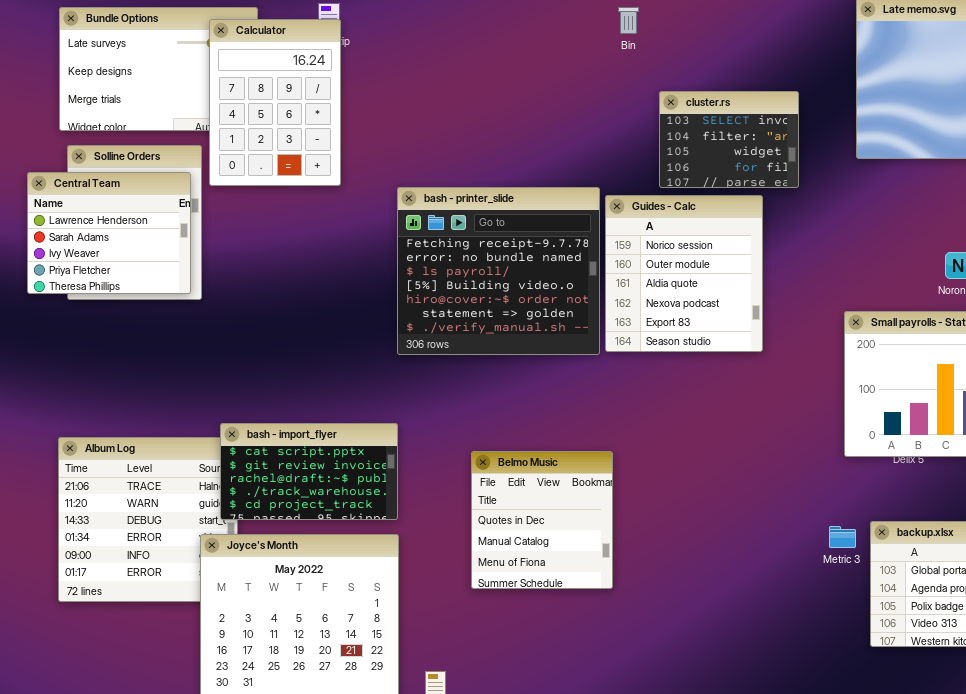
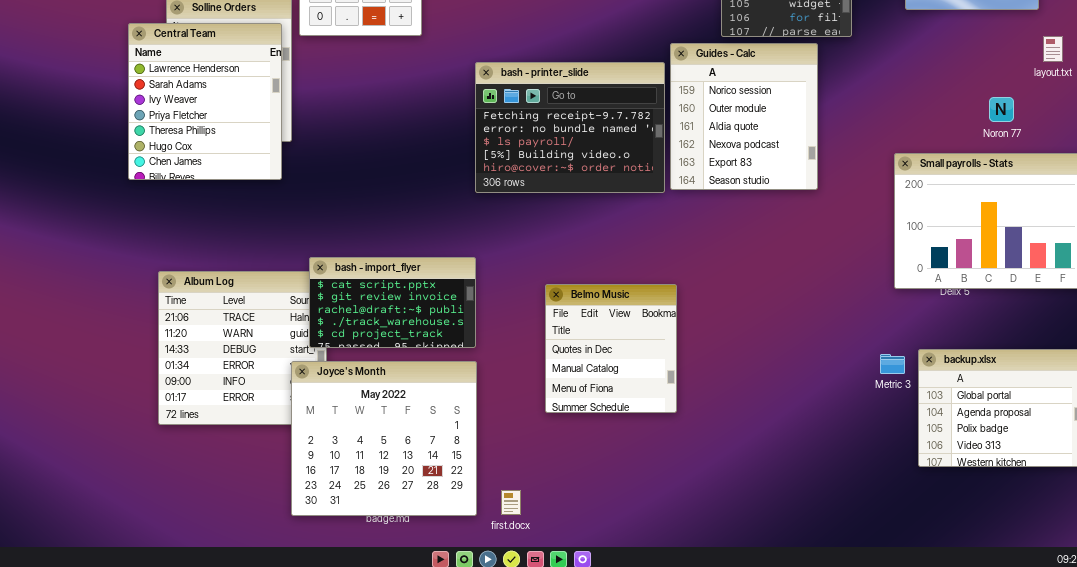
Central Team: [27,172,191,294] -> [128,23,282,180], resized
bash - printer_slide: [397,187,600,355] -> [475,62,665,193], resized

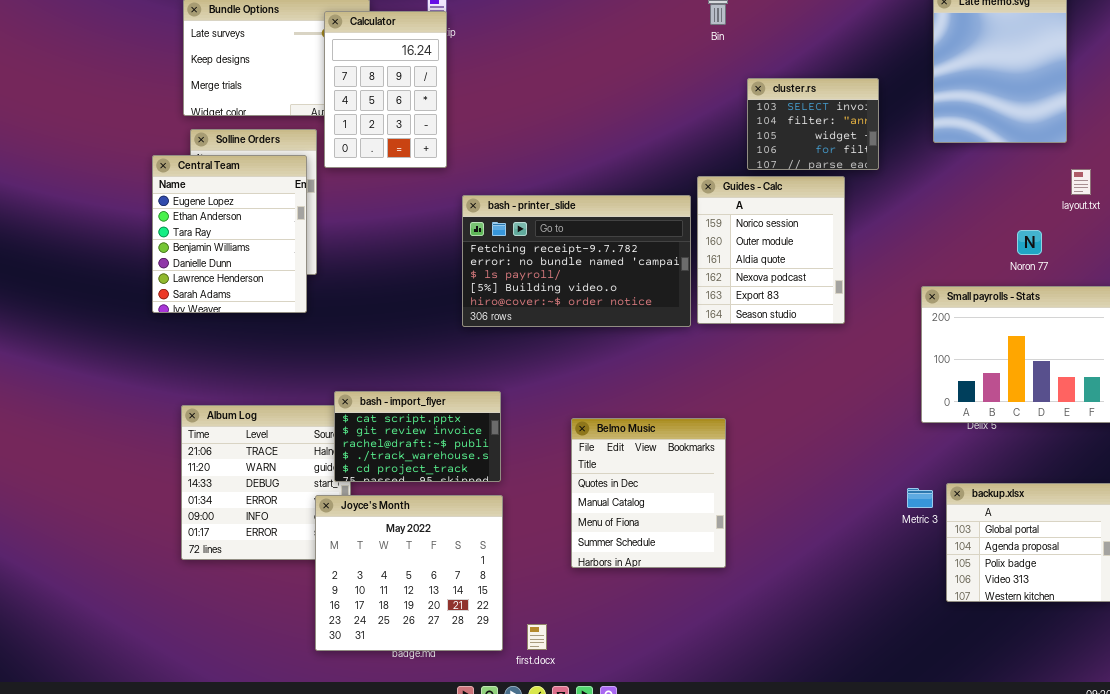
Central Team: [128,23,282,180] -> [152,155,307,313], scrolled up 5 rows
bash - printer_slide: [475,62,665,193] -> [462,195,691,327], resized
Belmo Music: [545,284,677,413] -> [571,418,726,568], resized

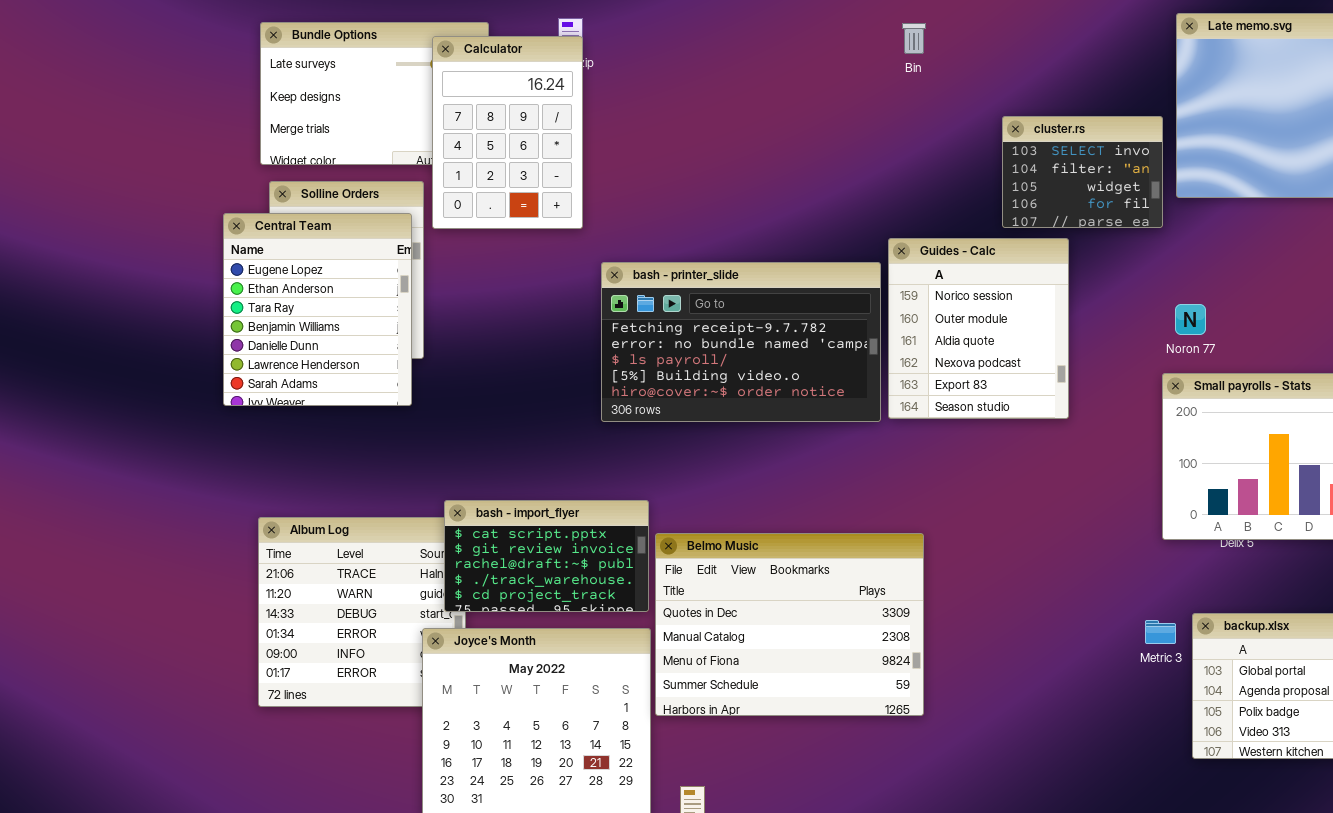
cluster.rs: [747,78,879,170] -> [1002,116,1163,228], moved
Noron 77: [1017,230,1042,255] -> [1175,304,1206,335], moved
Belmo Music: [571,418,726,568] -> [655,533,924,716], resized

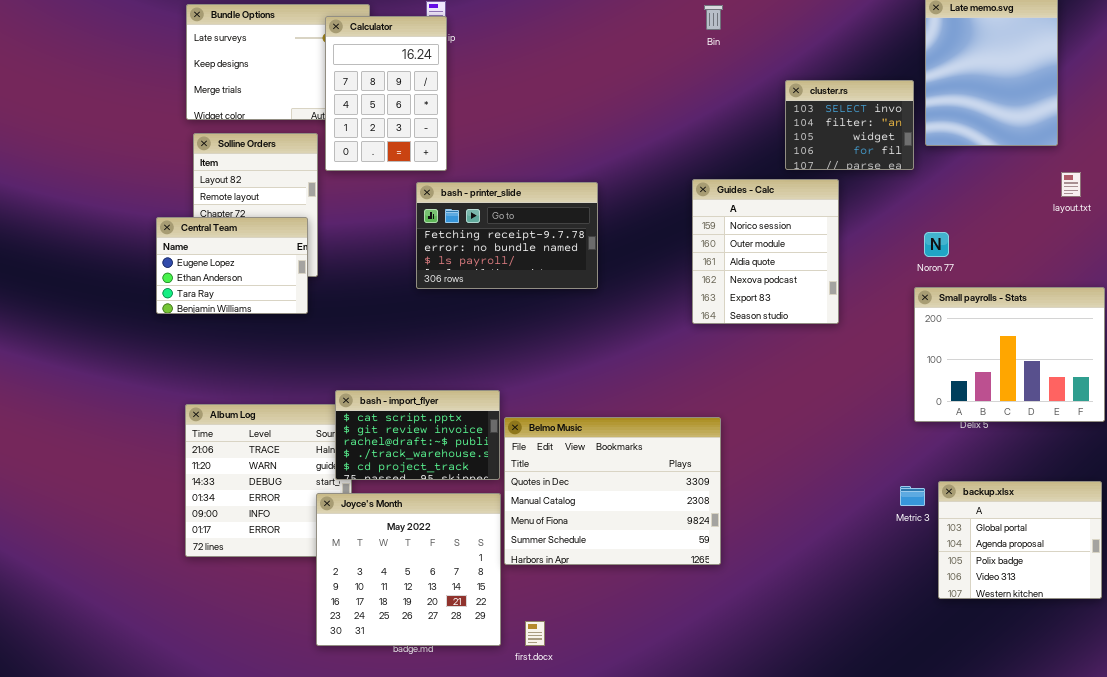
Central Team: [223,213,412,406] -> [156,217,308,314], resized
bash - printer_slide: [601,262,881,422] -> [416,182,598,289], moved, resized

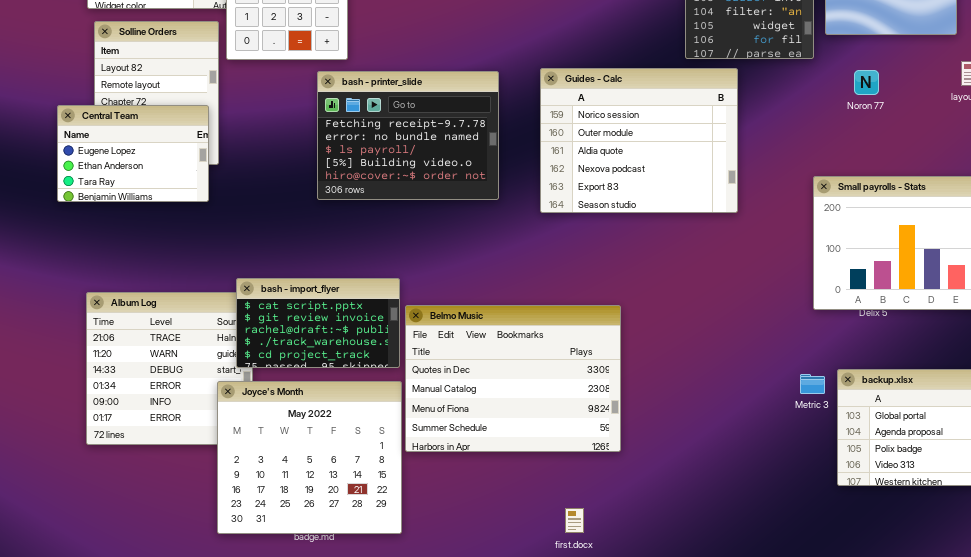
Guides - Calc: [692,179,839,324] -> [540,68,738,213], resized
bash - printer_slide: [416,182,598,289] -> [317,71,499,200], resized
Noron 77: [924,232,949,257] -> [854,70,879,95], moved
first.docx: [525,621,545,646] -> [565,508,584,533], moved

